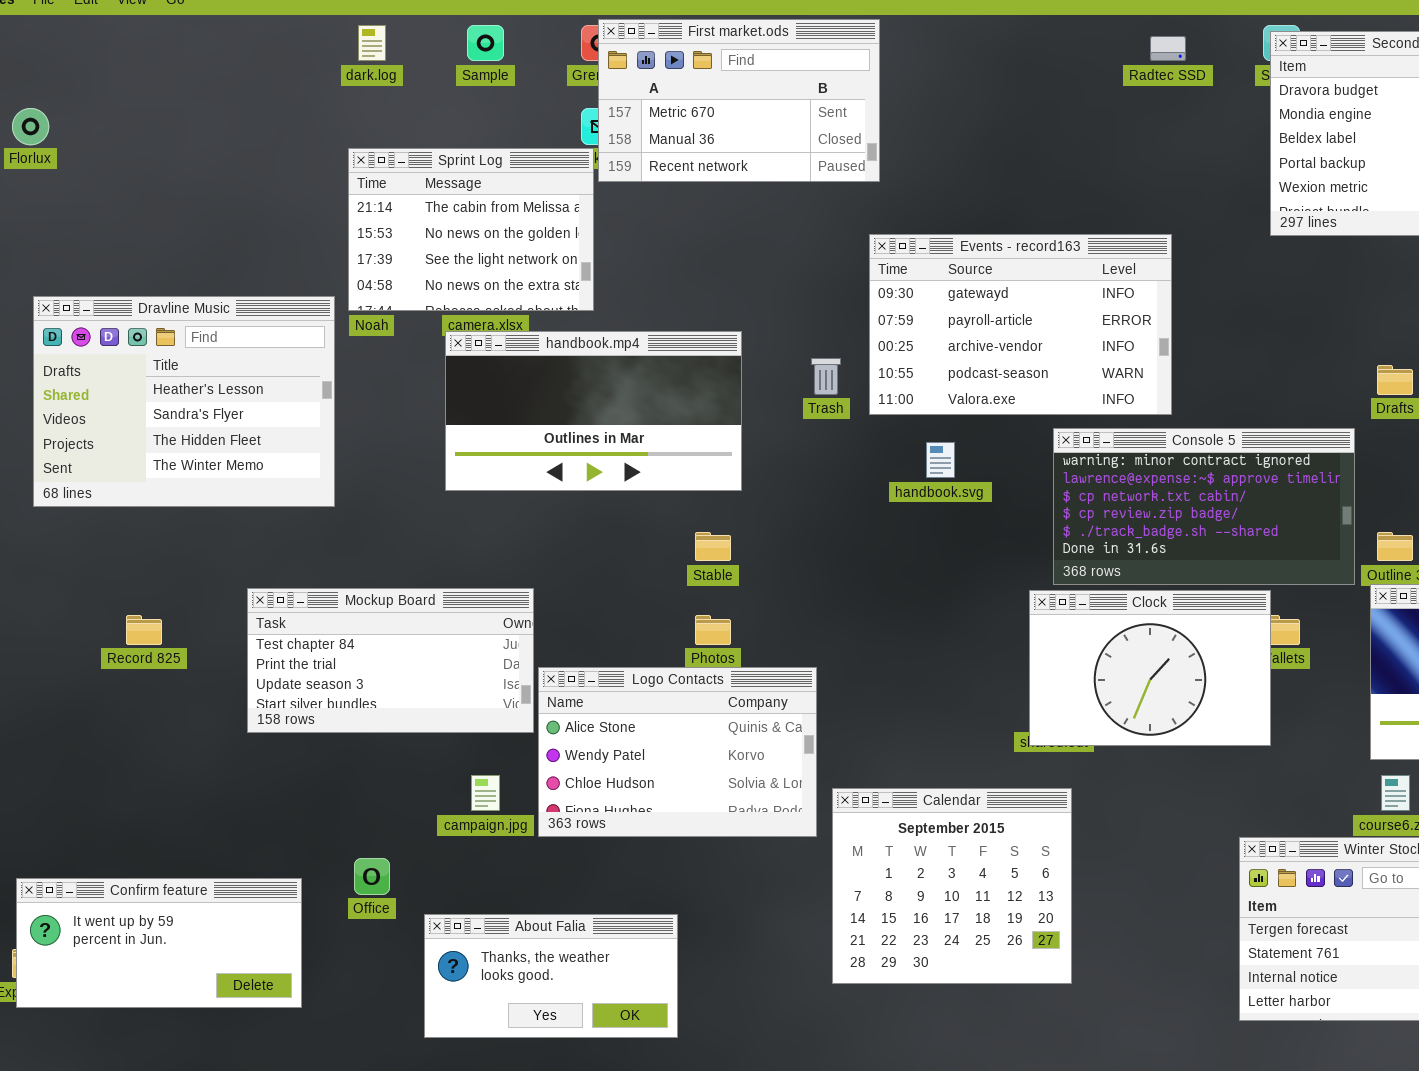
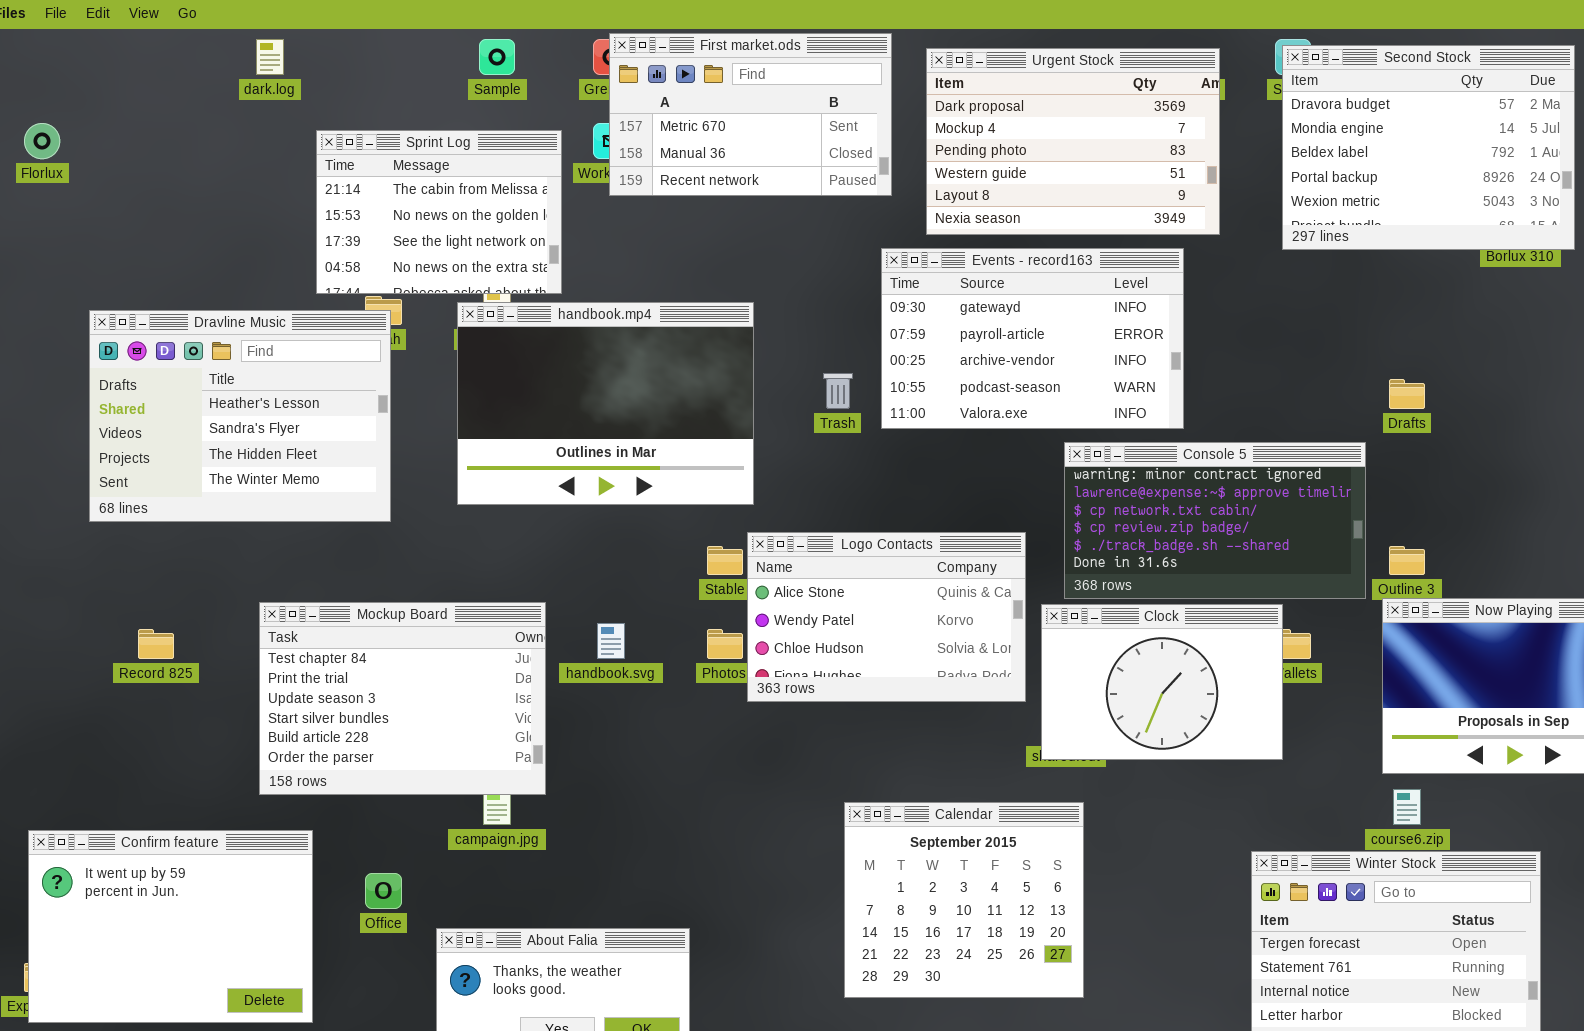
dark.log: [358,25,386,61] -> [256,39,284,75], moved
Urgent Stock: none -> [926,48,1220,235], opened
Sprint Log: [348,148,594,311] -> [316,130,562,294], moved
Dravline Music: [33,296,335,507] -> [89,310,391,522], moved
handbook.mp4: [445,331,742,491] -> [457,302,754,505], resized
handbook.svg: [926,442,955,478] -> [597,623,625,659], moved
Mockup Board: [247,588,534,733] -> [259,602,546,795], resized
Logo Contacts: [538,667,817,837] -> [747,532,1026,702], moved
Confirm feature: [16,878,302,1008] -> [28,830,313,1023], resized

